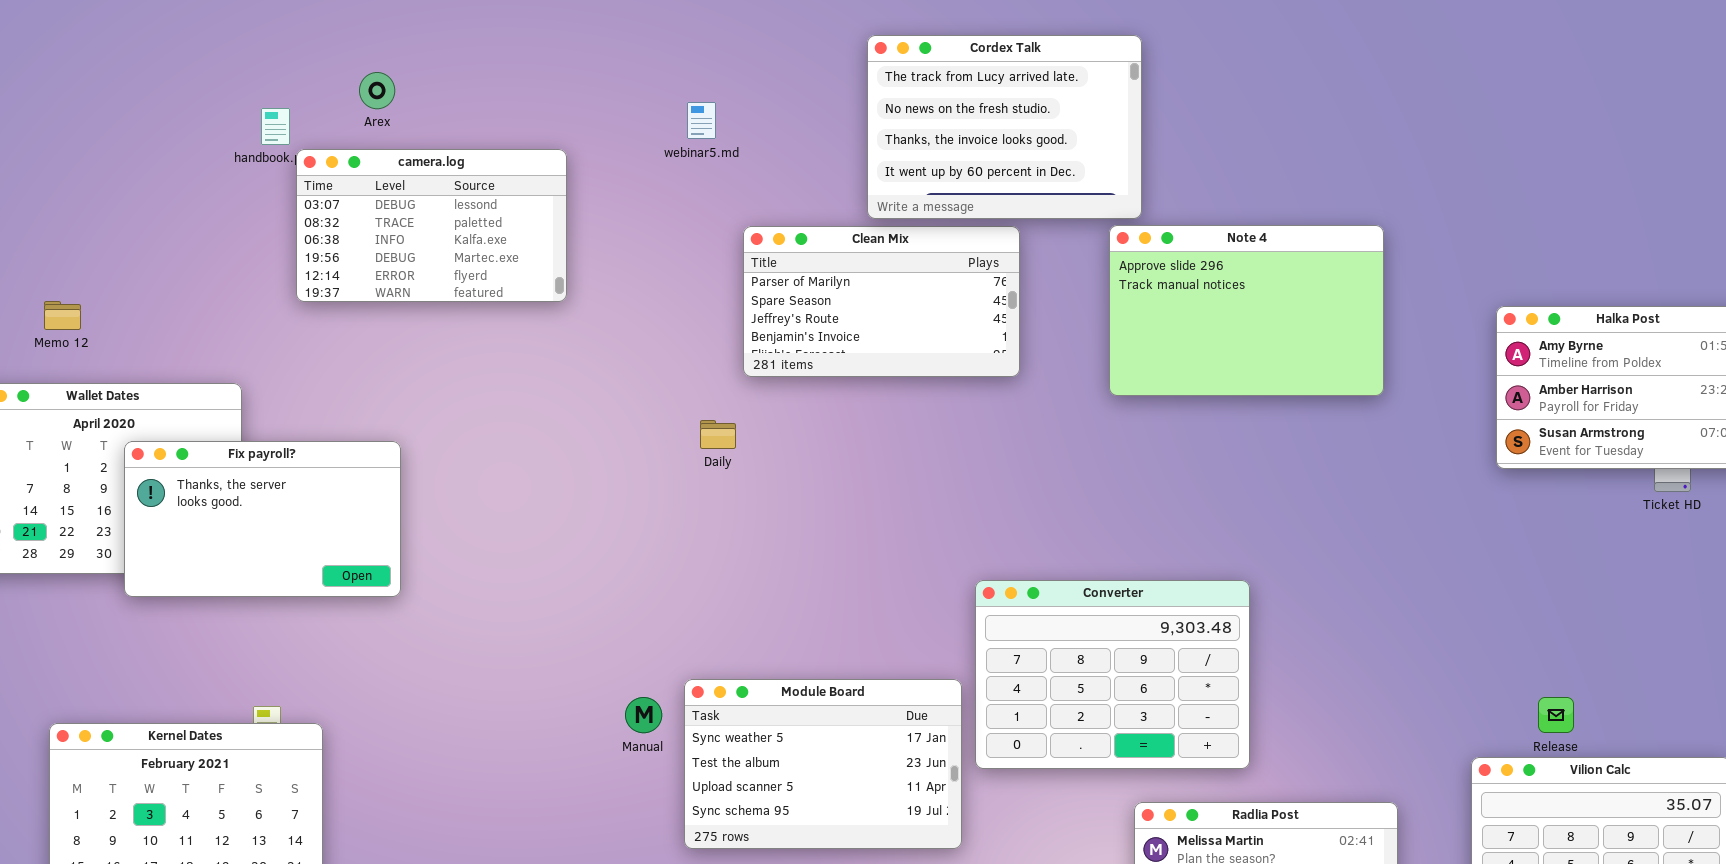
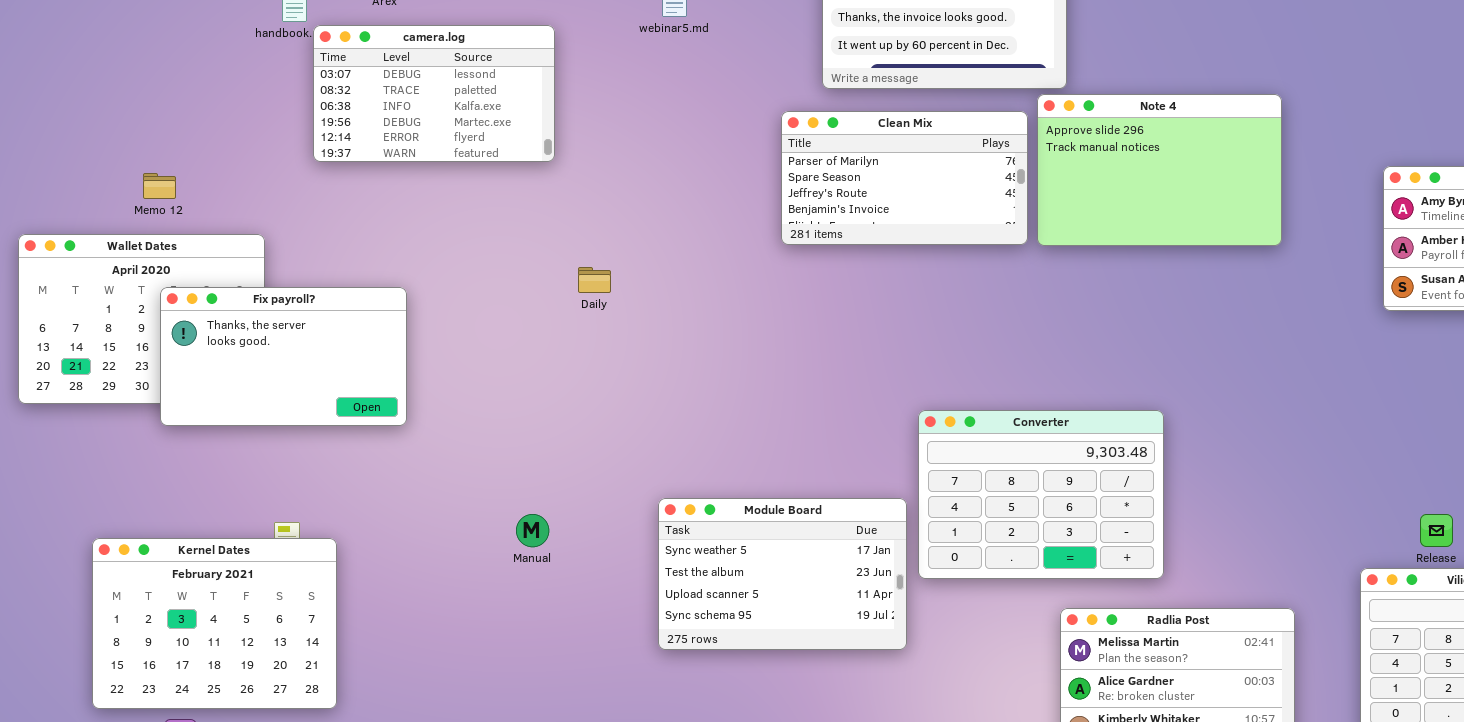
Clean Mix: [743,226,1020,377] -> [781,111,1028,245], moved
Memo 12: [44,301,81,330] -> [143,173,176,199], moved
Daily: [700,420,736,449] -> [578,267,611,293], moved
Manual: [625,697,662,733] -> [516,514,549,547], moved

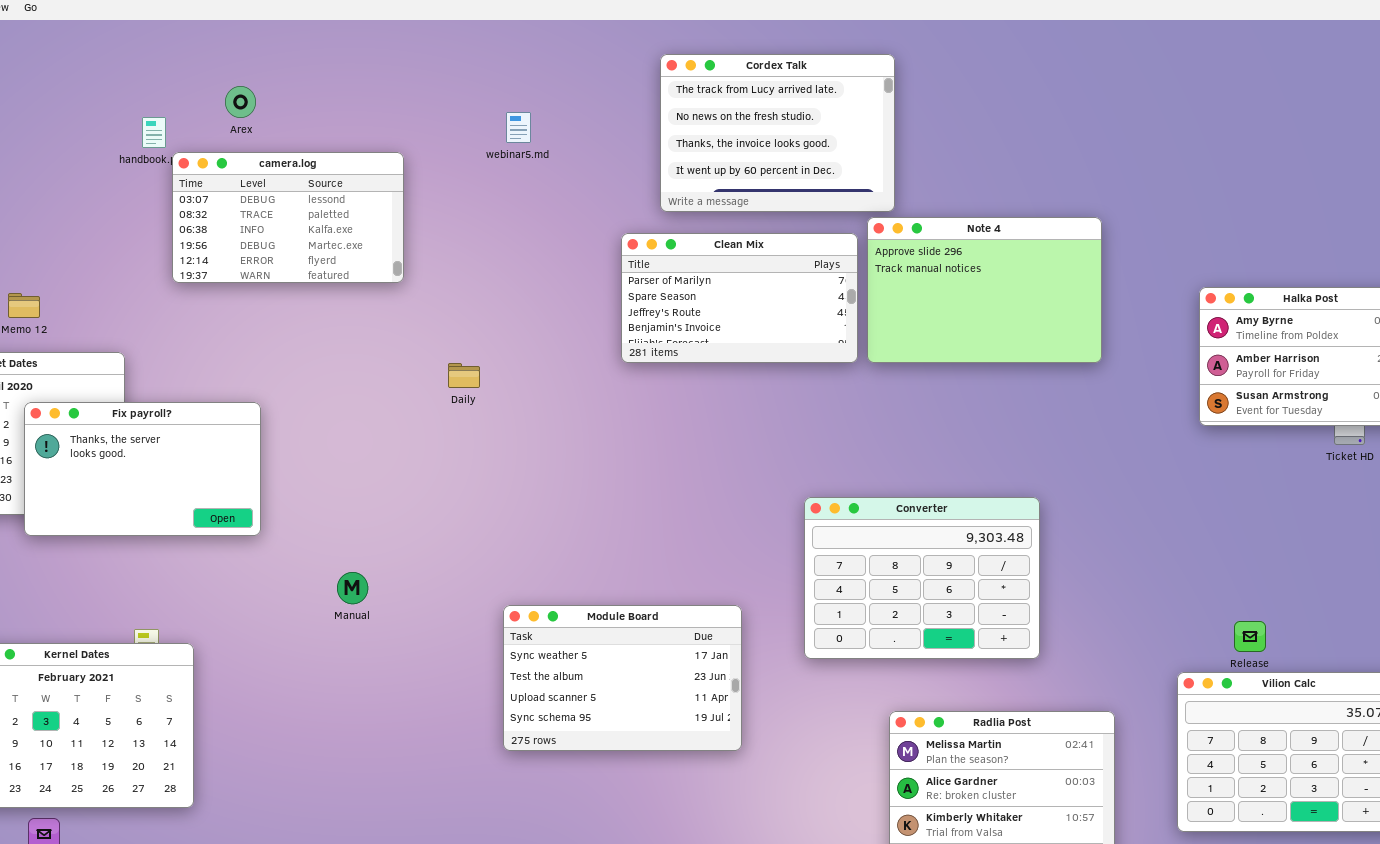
Daily: [578,267,611,293] -> [448,363,480,388], moved
Converter: [918,410,1164,579] -> [804,497,1040,659], moved
Manual: [516,514,549,547] -> [337,572,368,604], moved

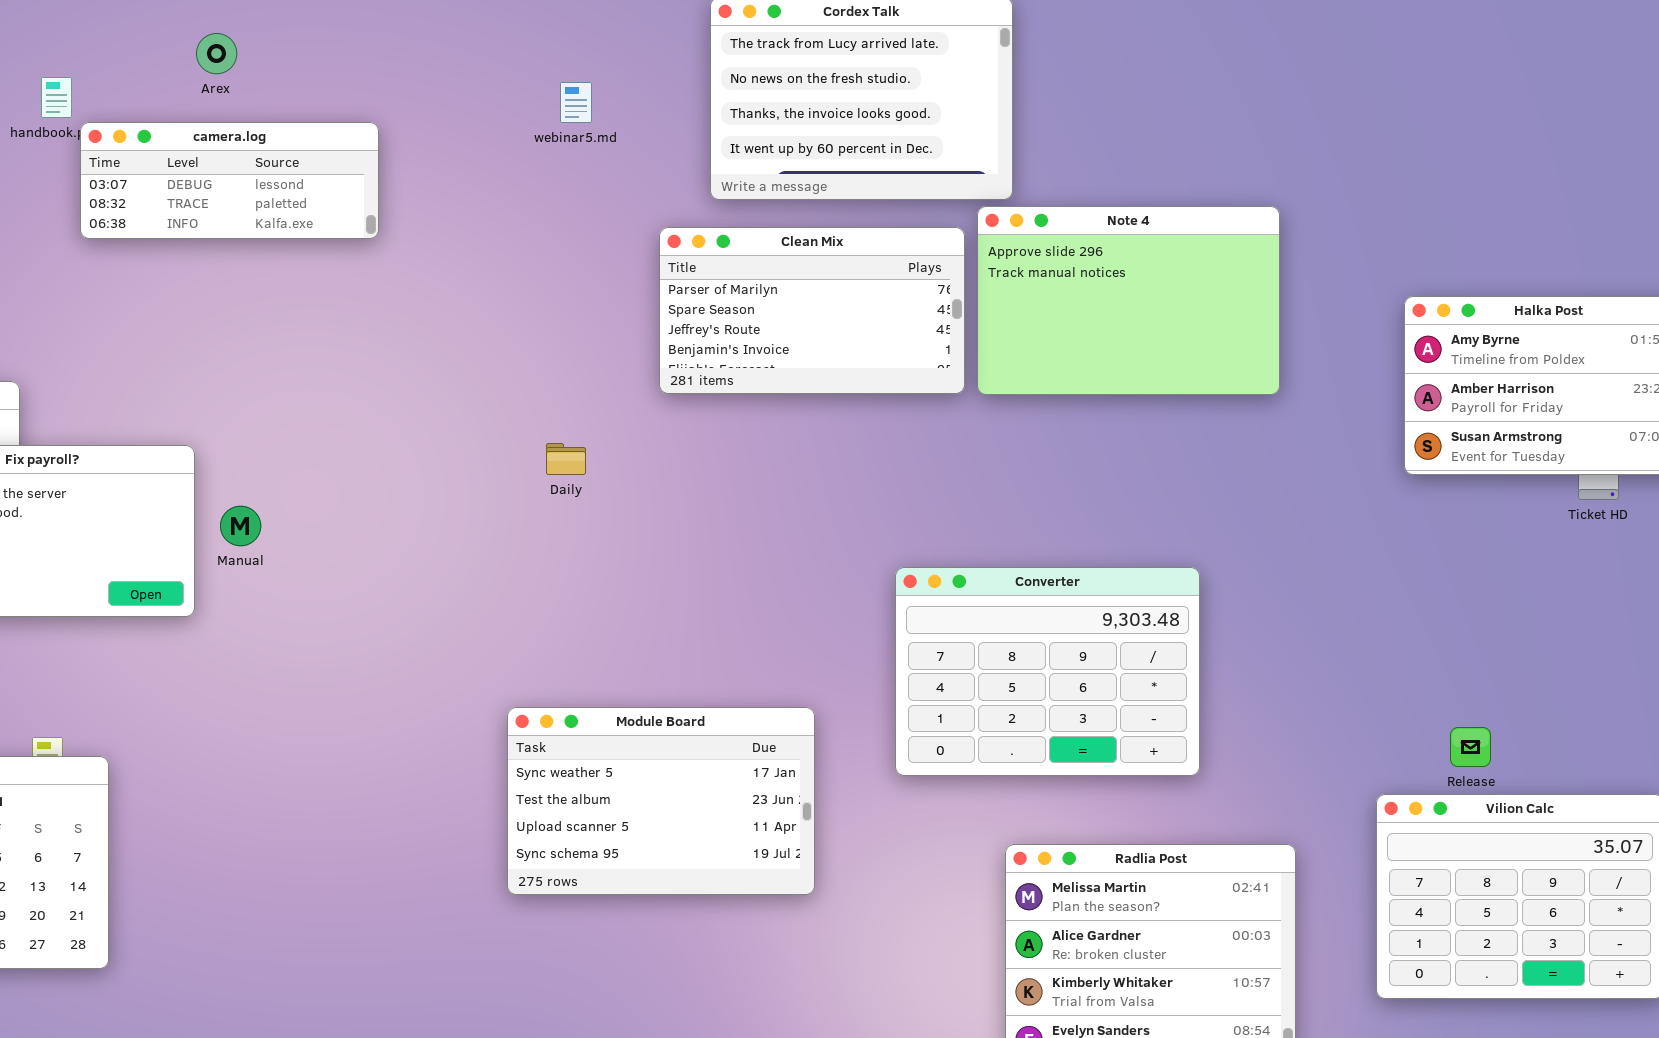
Arex: [225,86,256,118] -> [196,33,237,74], moved
webinar5.md: [506,112,531,143] -> [560,82,592,123], moved
camera.log: [172,152,404,283] -> [80,122,379,239], resized
Daily: [448,363,480,388] -> [546,443,586,475], moved
Manual: [337,572,368,604] -> [220,506,261,546], moved

